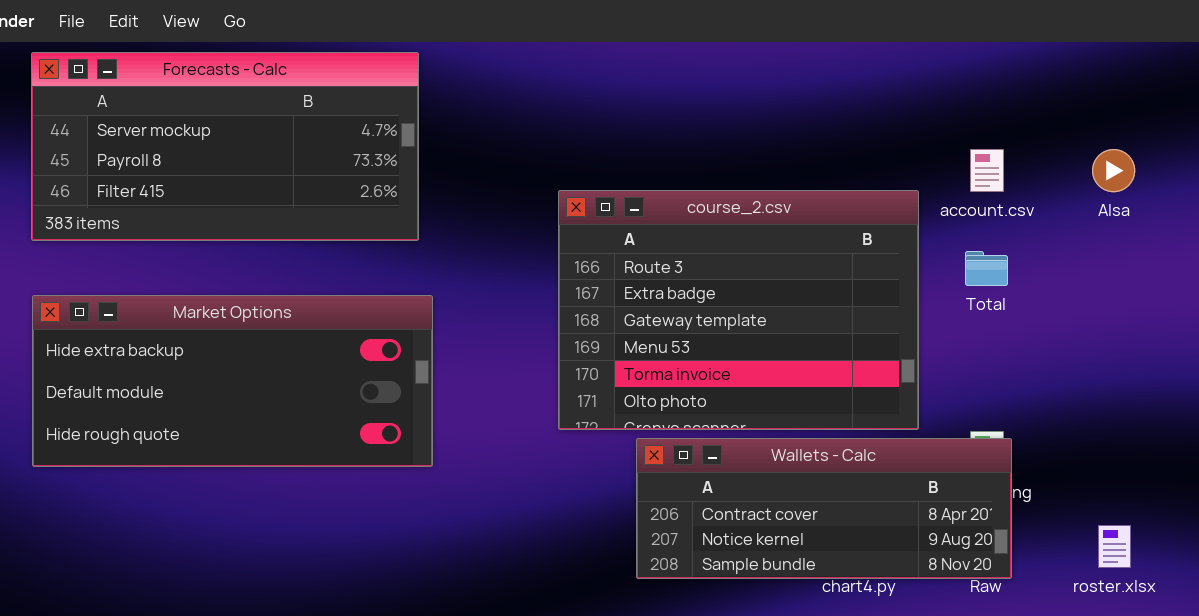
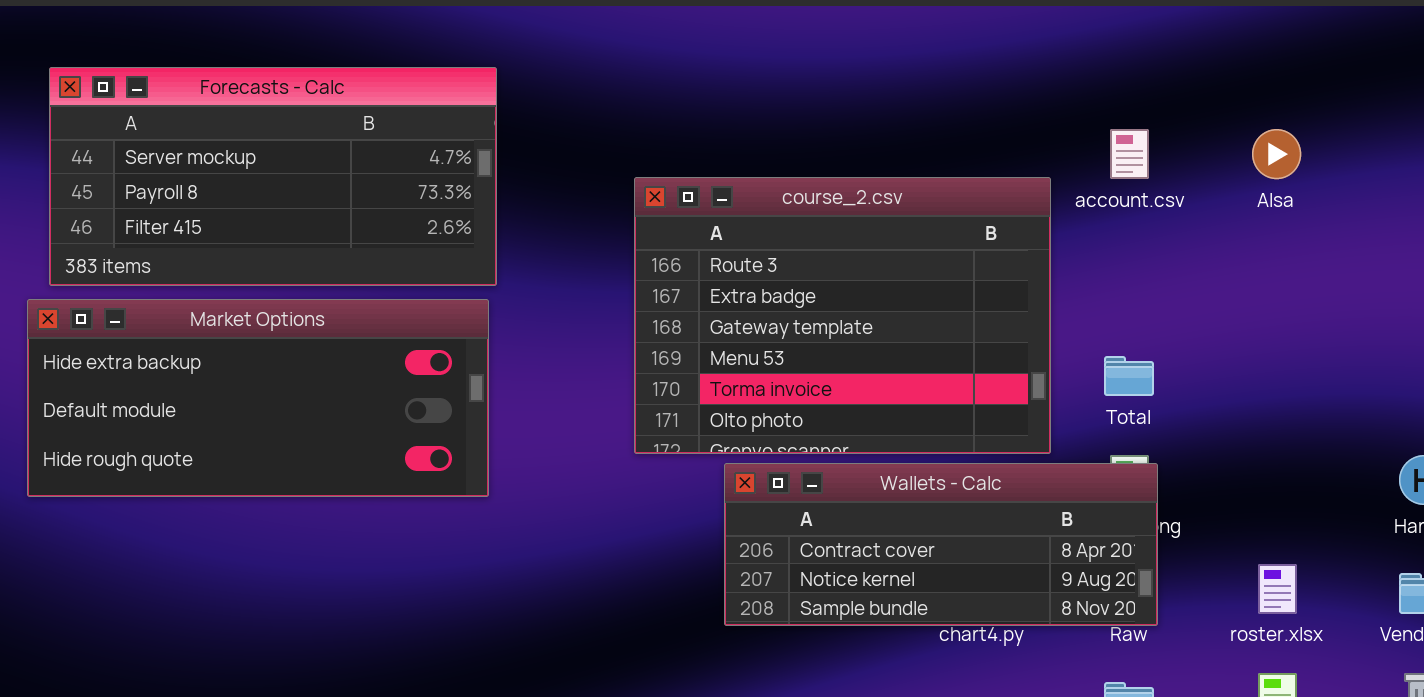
Forecasts - Calc: [31,52,419,241] -> [49,67,497,286], moved
Total: [965,251,1008,286] -> [1104,356,1154,396], moved

